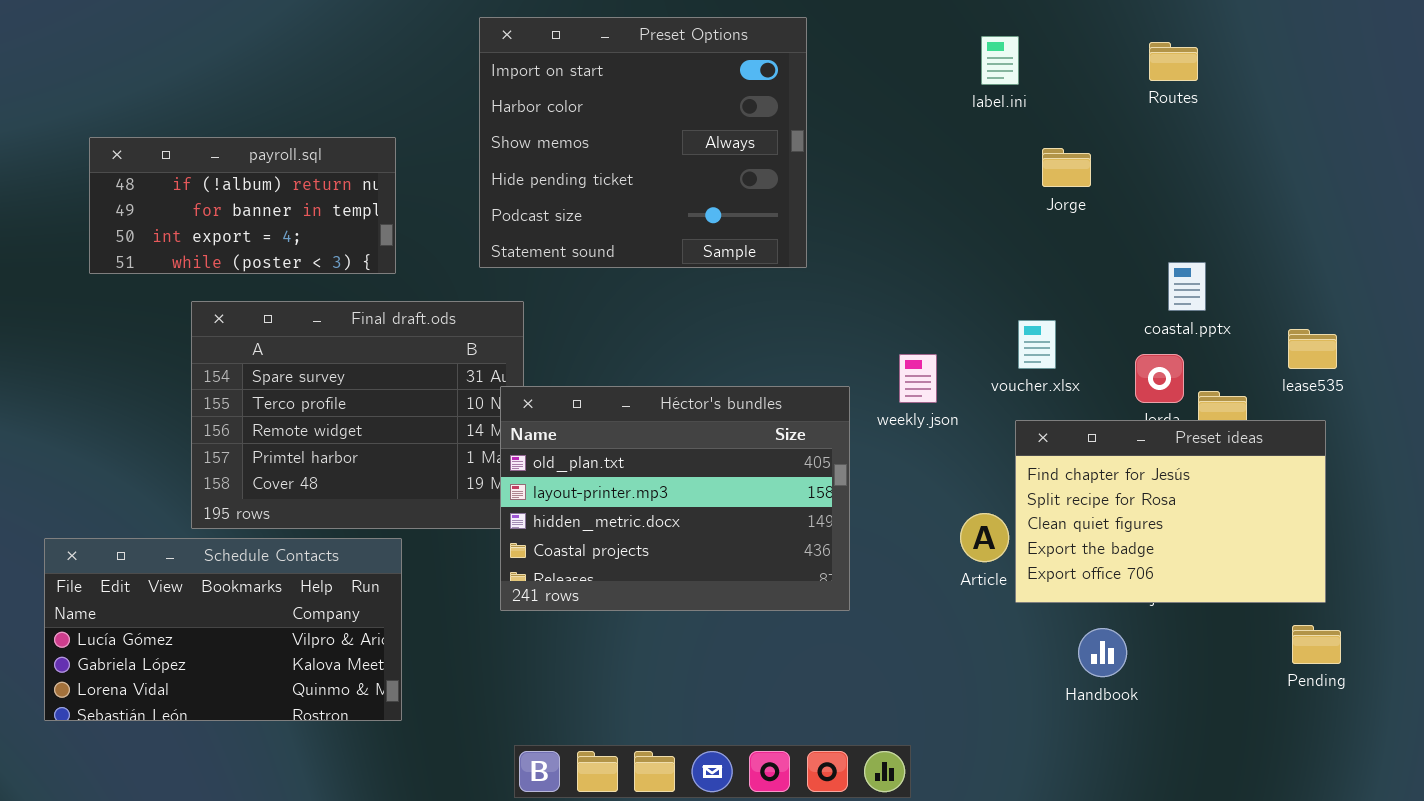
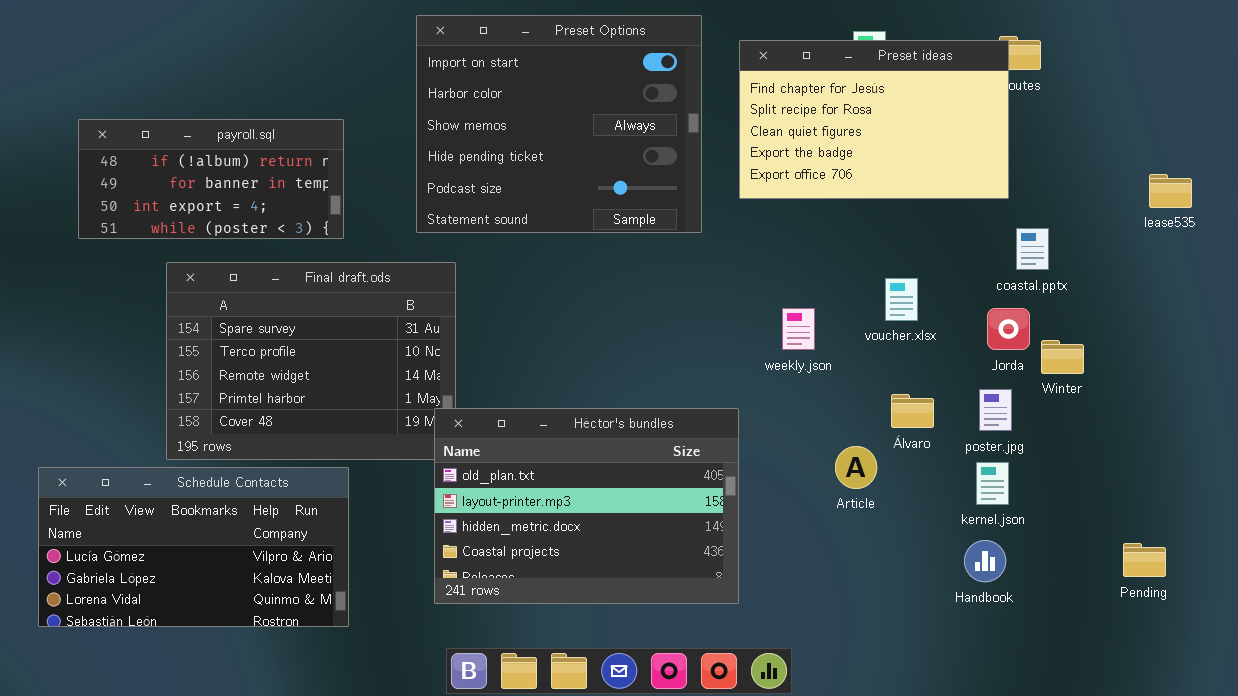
lease535: [1288,329,1337,369] -> [1149,174,1192,208], moved
Héctor's bundles: [500,386,850,611] -> [434,408,739,604], moved
Preset ideas: [1015,420,1326,603] -> [739,40,1009,199], moved
Handbook: [1078,628,1127,677] -> [964,540,1006,582], moved

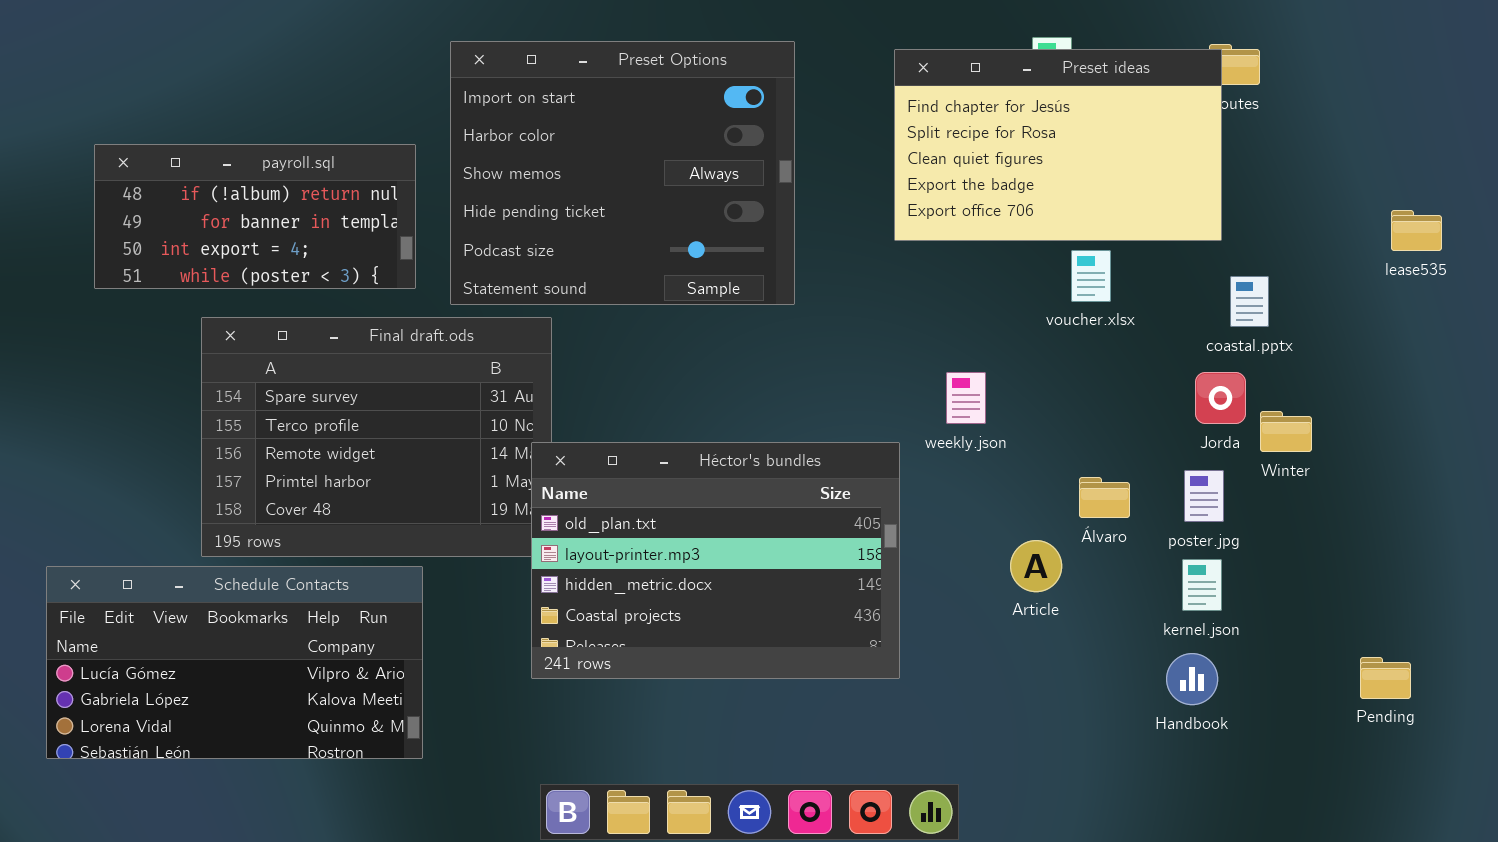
Preset Options: [416,15,702,233] -> [450,41,795,305], moved
voucher.xlsx: [885,278,918,321] -> [1071,250,1111,302], moved
Héctor's bundles: [434,408,739,604] -> [531,442,900,679], moved

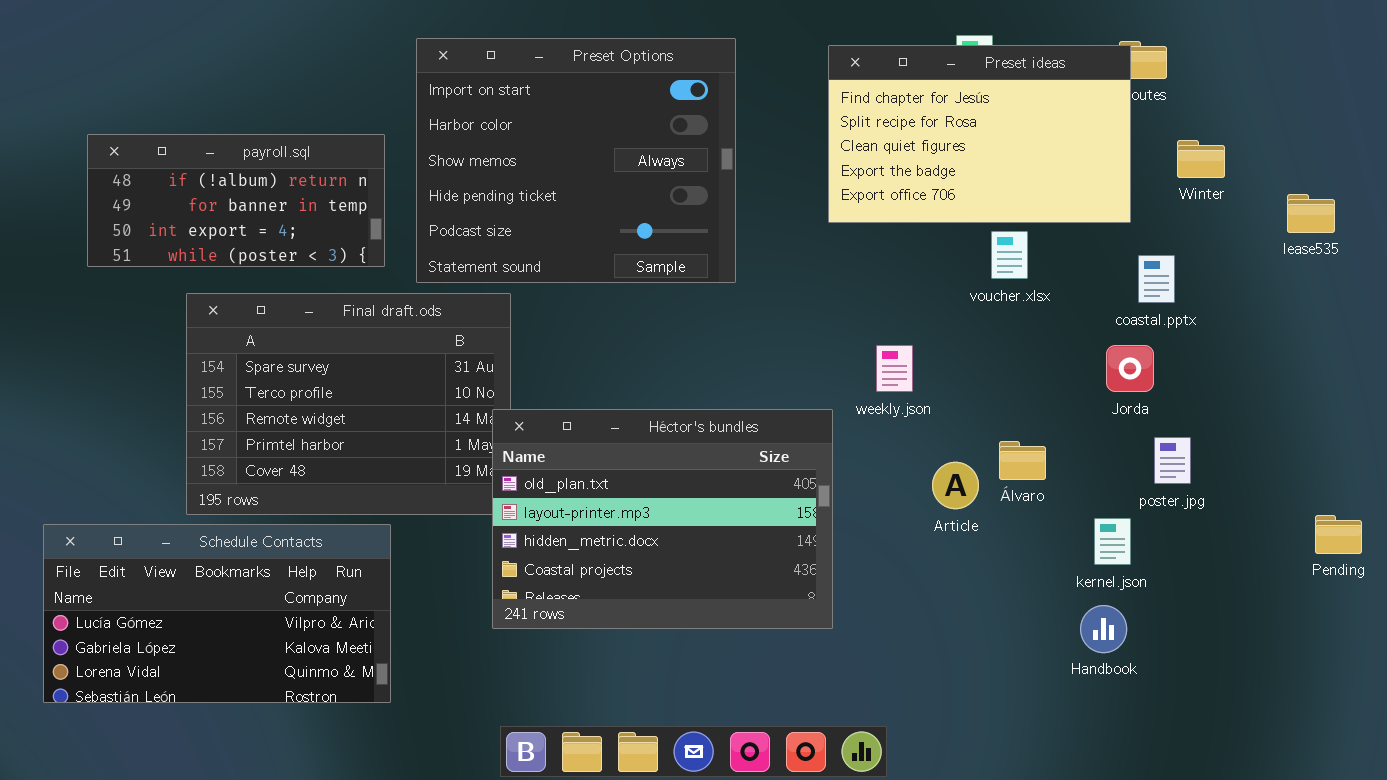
Winter: [1260,411,1312,452] -> [1177,140,1225,178], moved
poster.jpg: [1184,470,1224,522] -> [1154,437,1191,484], moved
Article: [1010,540,1062,592] -> [932,462,979,509], moved
Pending: [1360,657,1411,699] -> [1315,515,1362,554], moved

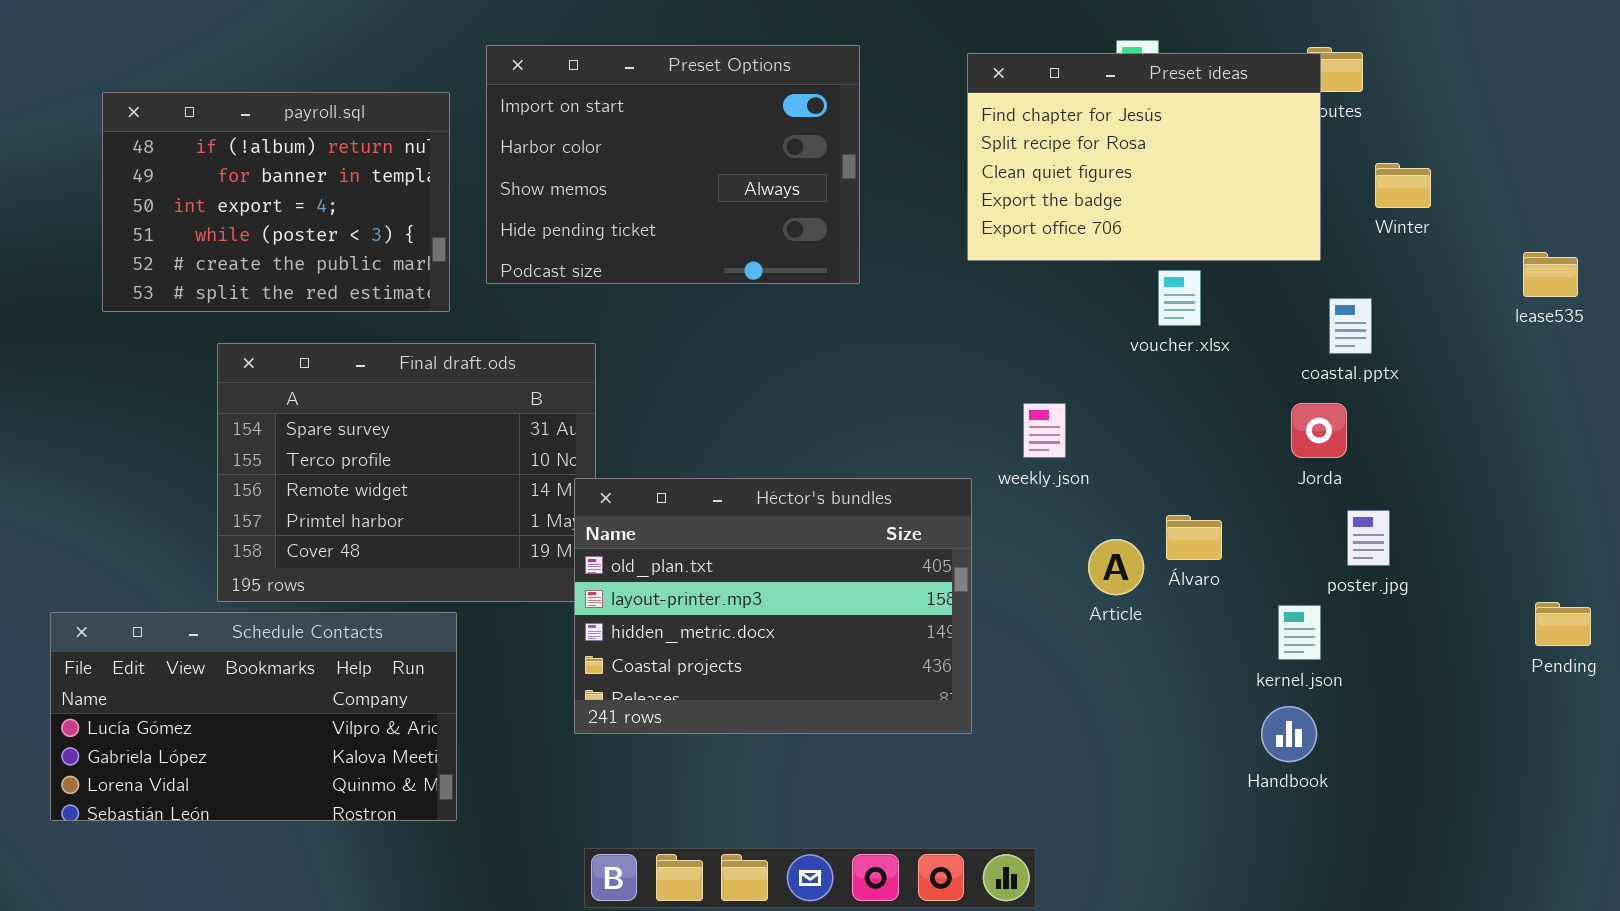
Preset Options: [416,38,736,283] -> [486,45,860,284], resized
payroll.sql: [87,134,385,267] -> [102,92,450,312], resized
lease535: [1287,194,1335,233] -> [1523,252,1578,297], moved

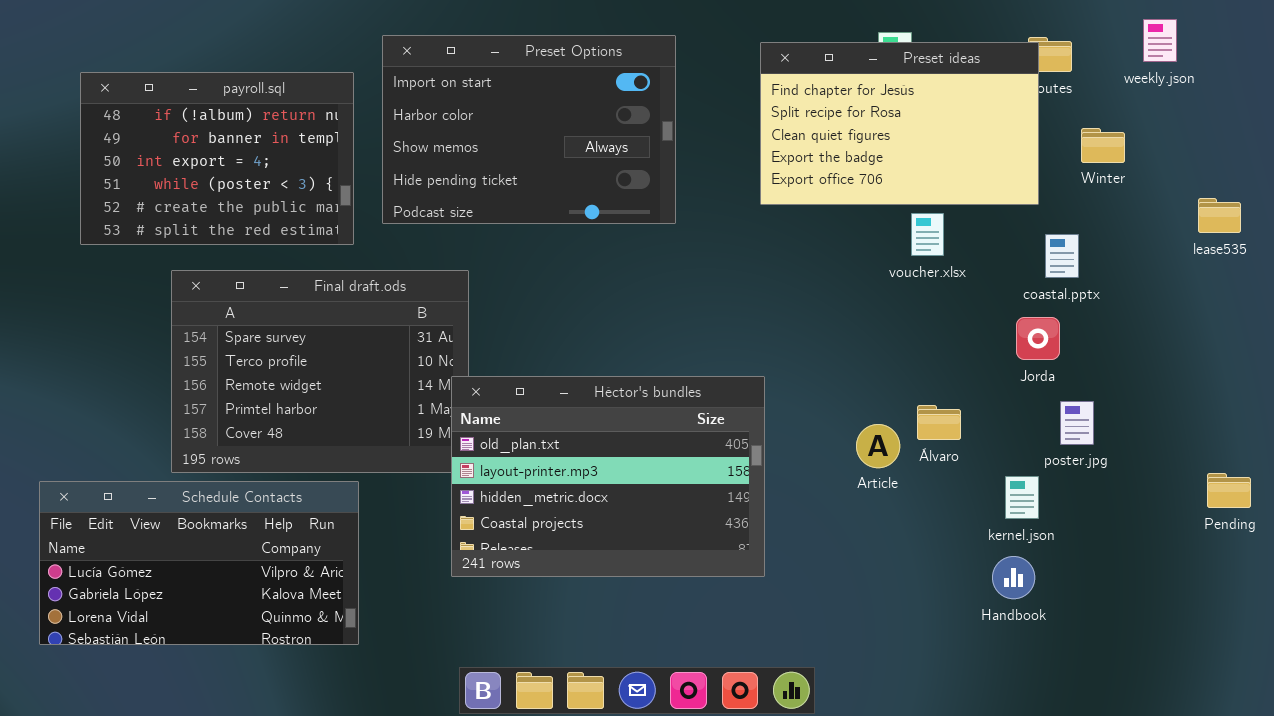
weekly.json: [1023,403,1066,458] -> [1143,19,1177,62], moved

